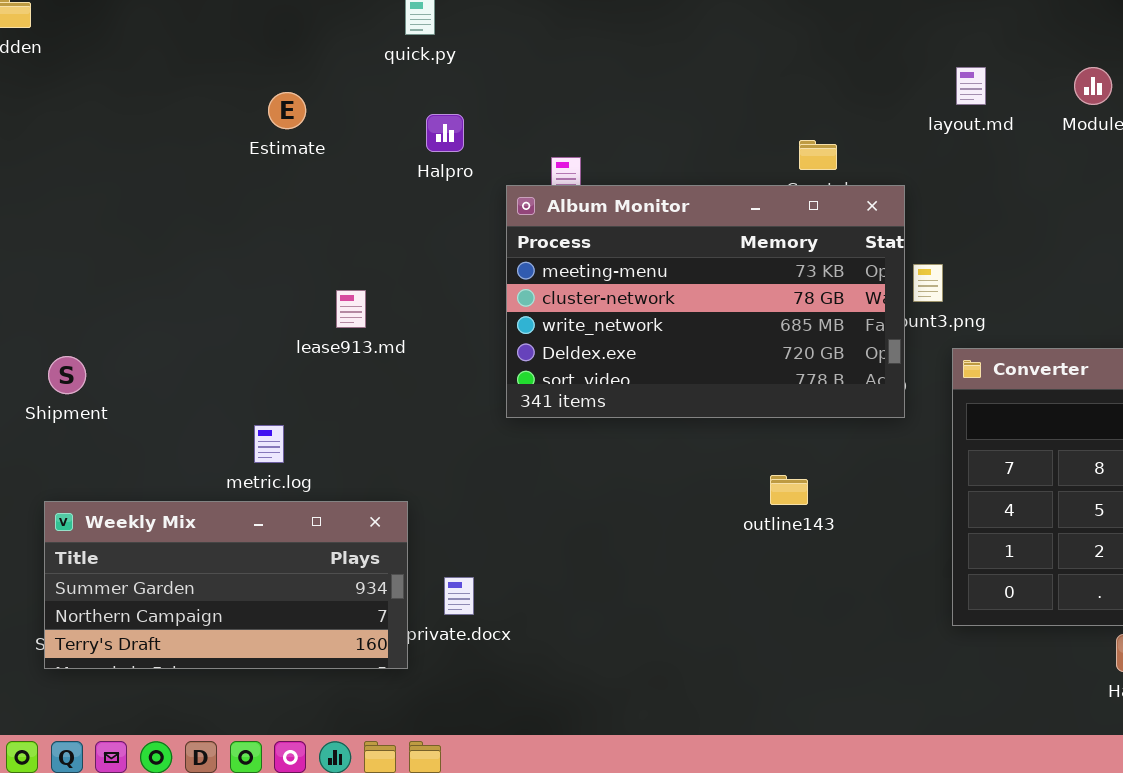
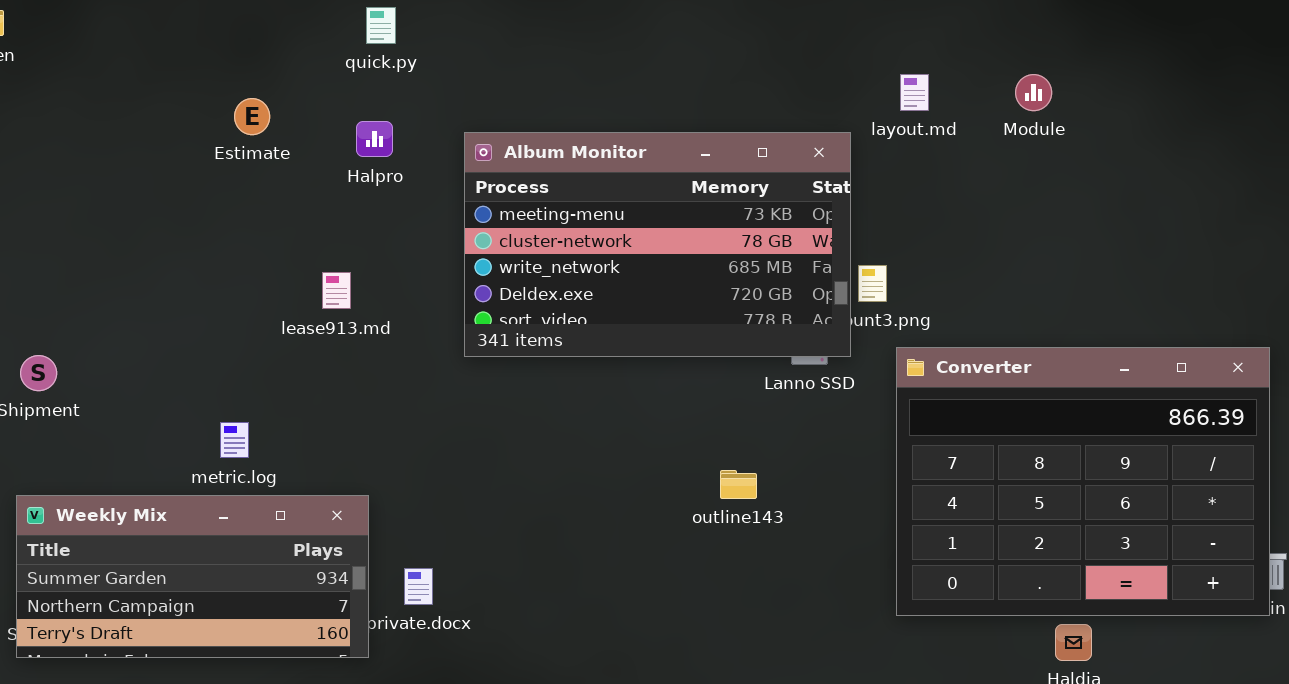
Halpro: [426,114,464,152] -> [356,121,393,157], moved
Album Monitor: [506,185,905,418] -> [464,132,851,357], moved
lease913.md: [336,290,366,328] -> [322,272,351,309], moved

